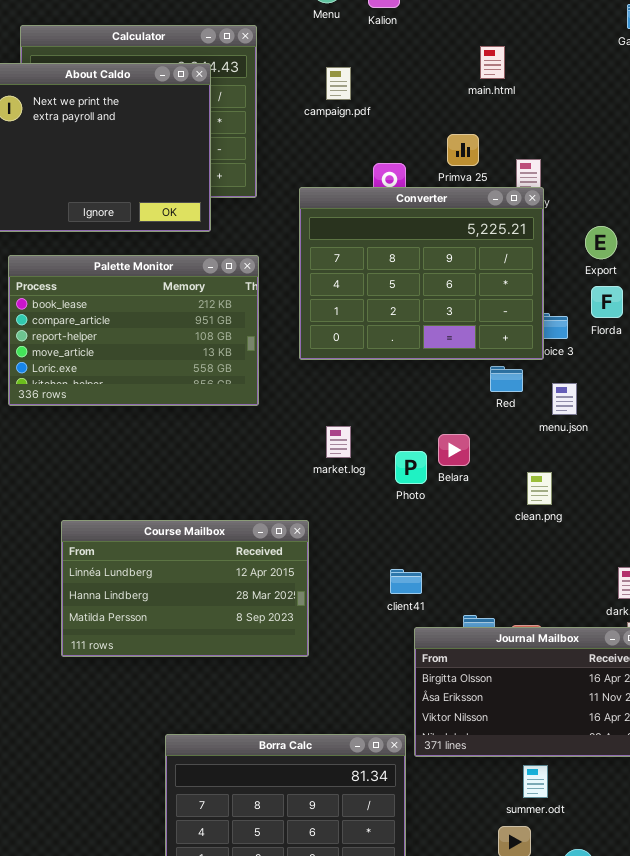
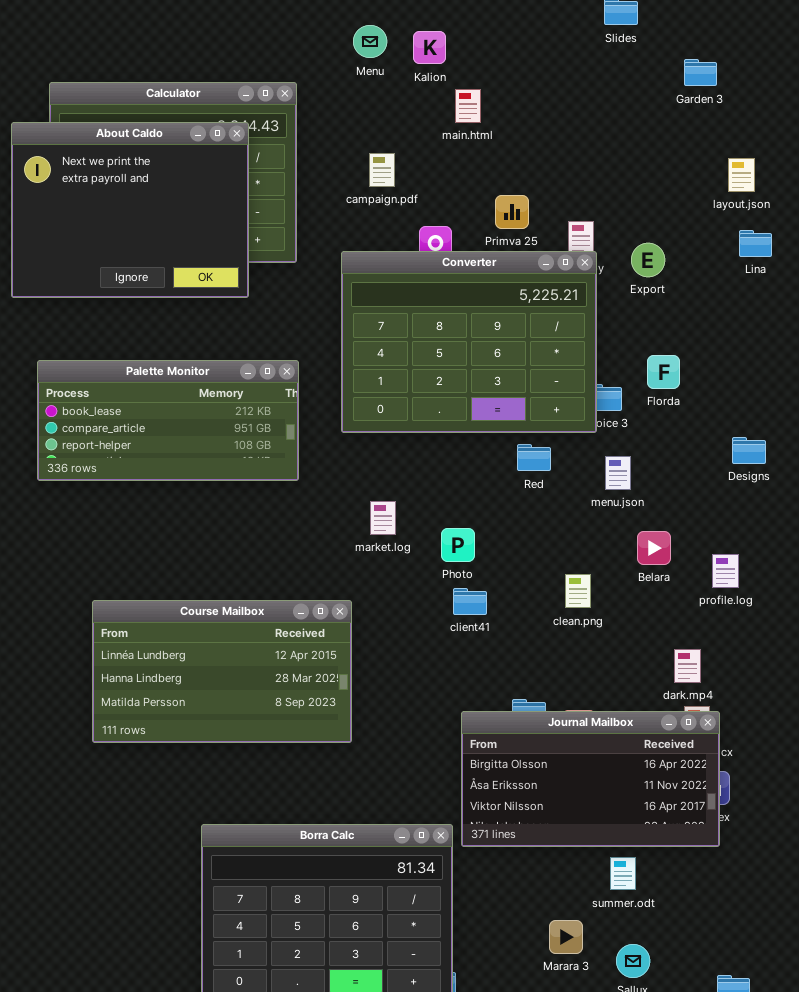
main.html: [480,46,505,79] -> [455,89,481,123], moved
campaign.pdf: [326,67,351,100] -> [369,153,395,187], moved
Export: [585,226,617,259] -> [631,243,665,277], moved
Palette Monitor: [8,255,259,406] -> [37,360,299,481], resized
Red: [490,366,523,392] -> [517,444,551,471], moved
Belara: [438,434,470,466] -> [637,531,671,565], moved
clean.png: [527,472,552,505] -> [565,574,591,608], moved
client41: [390,569,422,594] -> [453,588,487,615], moved
summer.odt: [523,765,548,798] -> [610,857,636,890], moved

